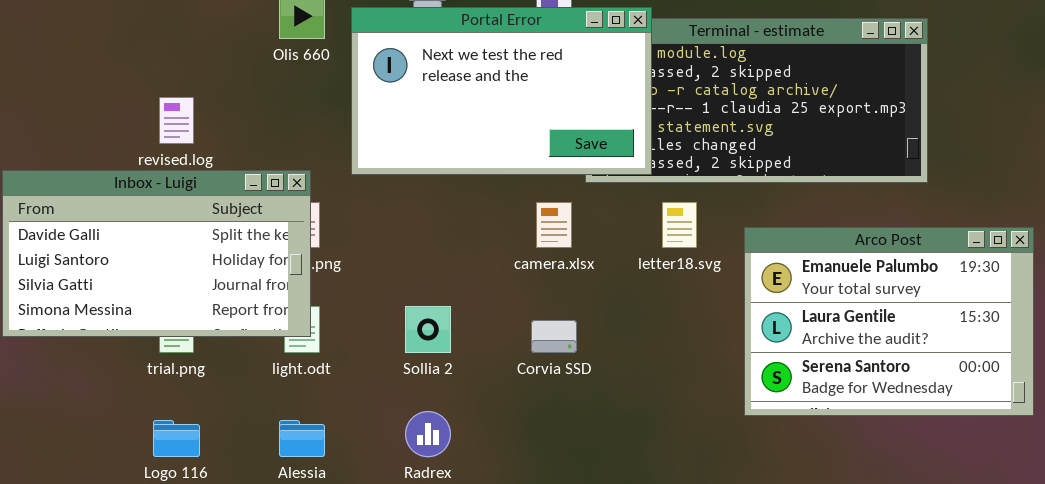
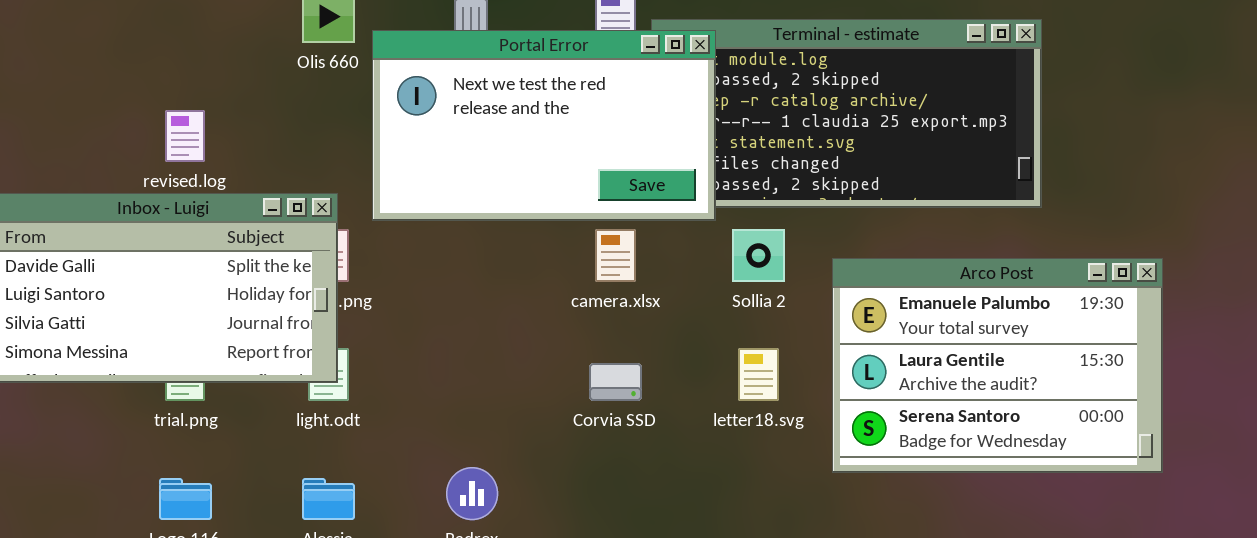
Portal Error: [351,7,652,175] -> [372,30,716,221], moved
letter18.svg: [662,202,697,248] -> [738,348,779,401], moved
Sollia 2: [405,306,451,353] -> [732,229,785,282], moved

